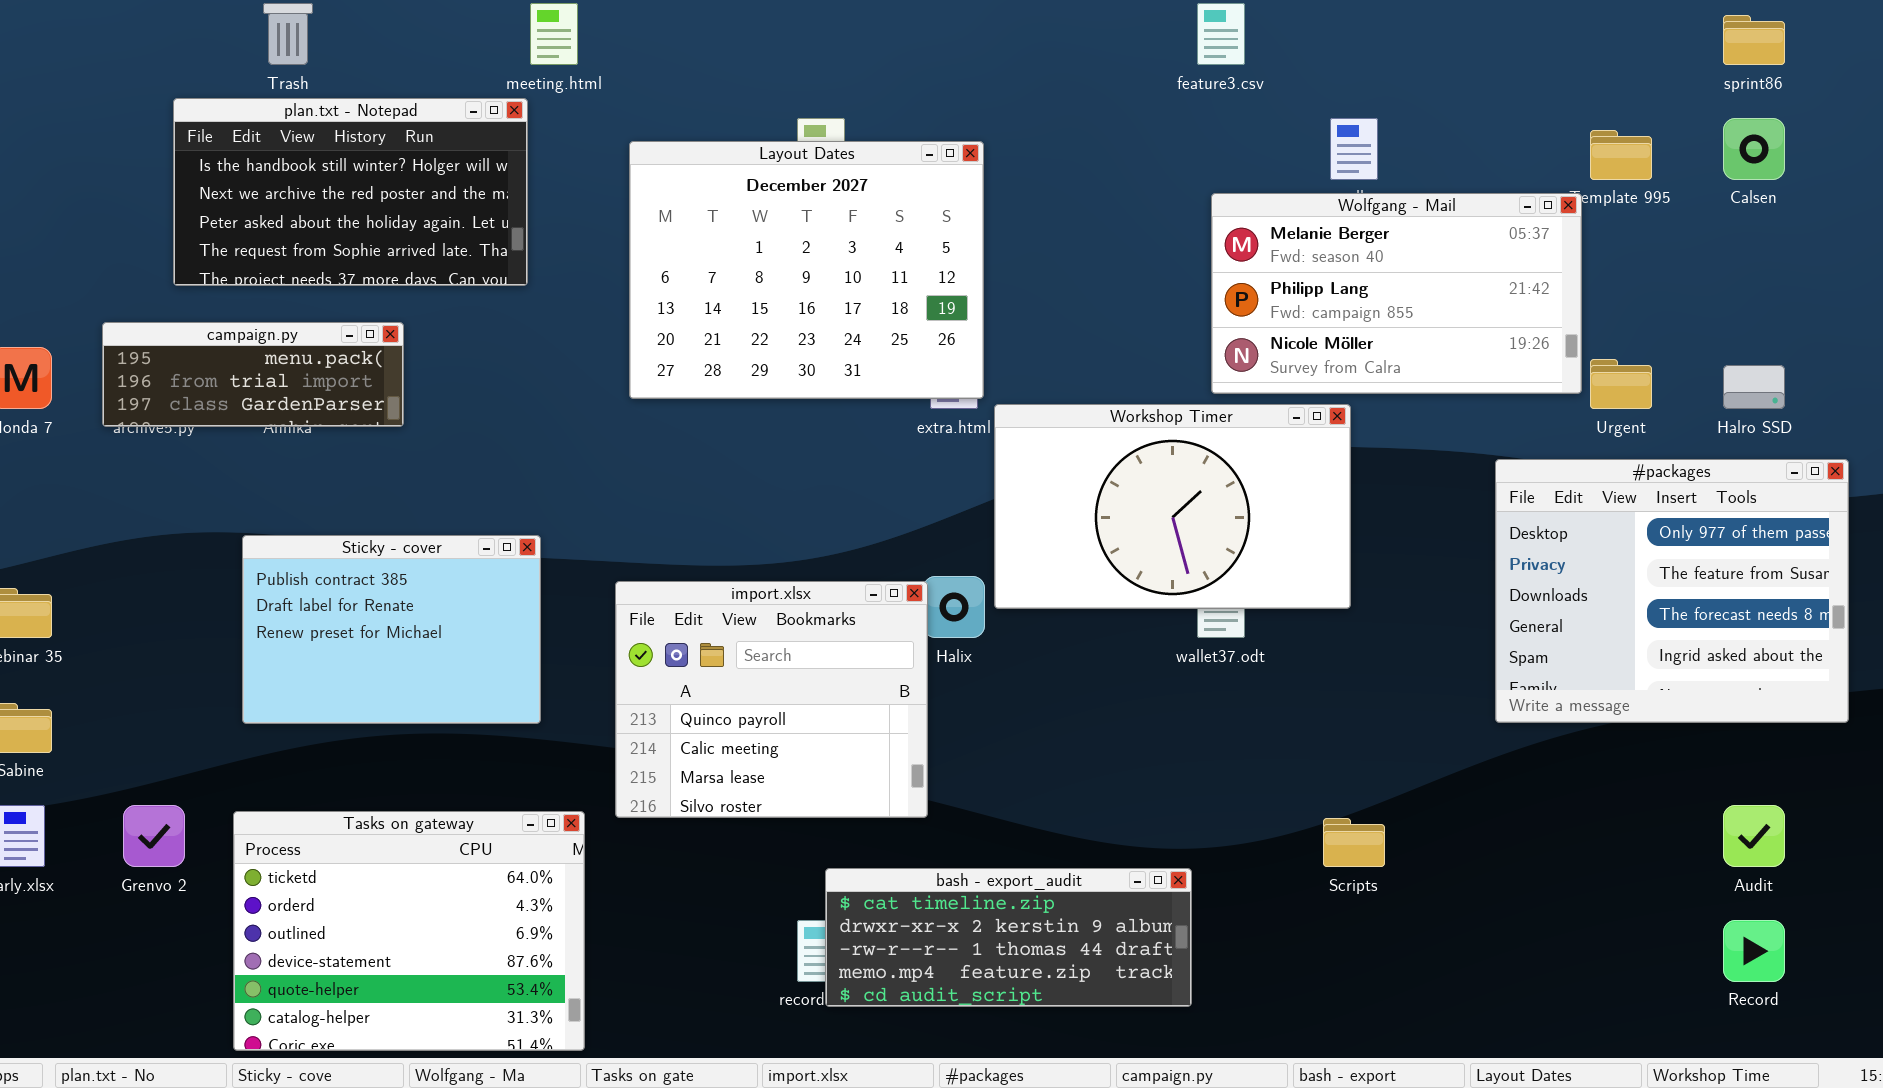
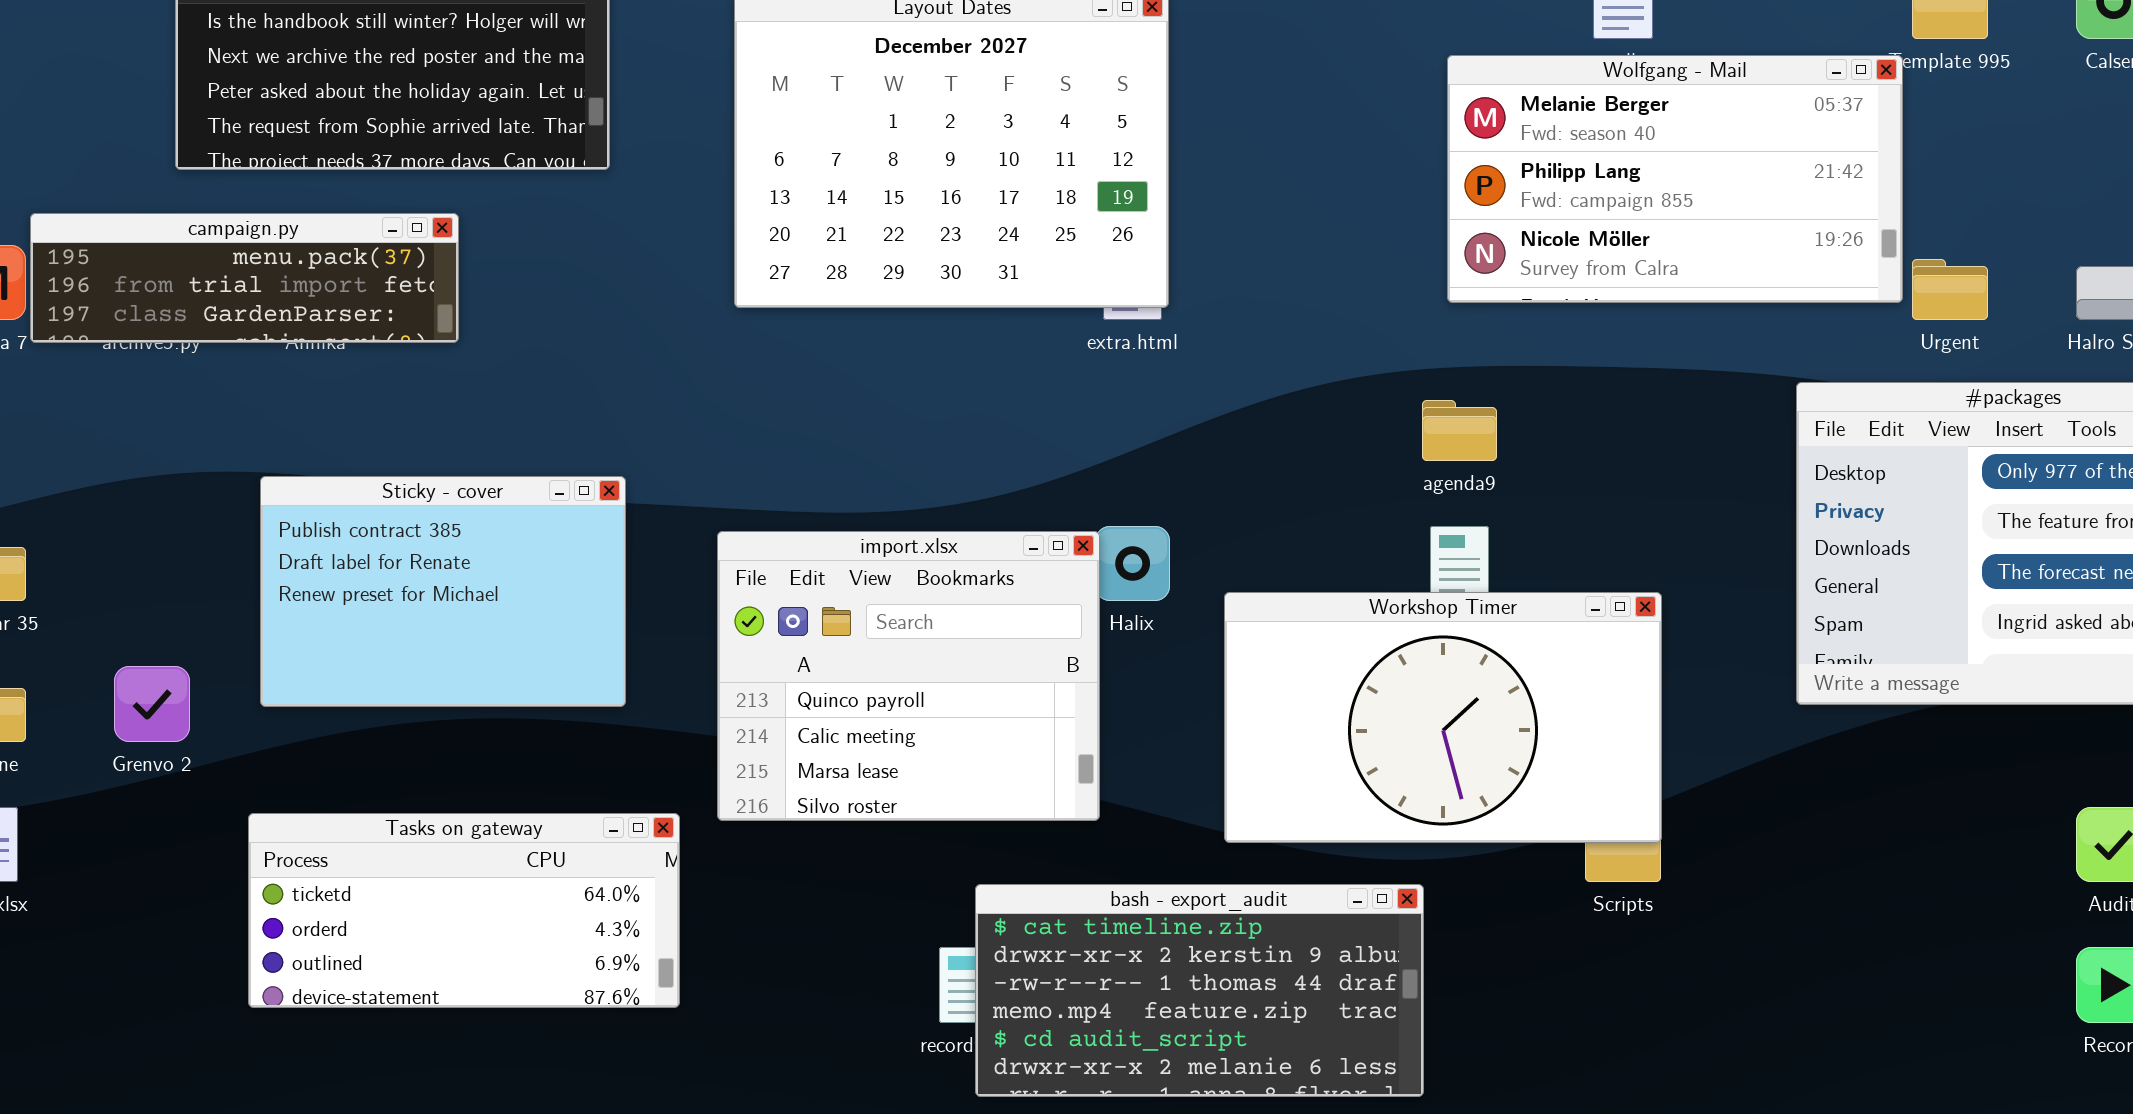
campaign.py: [102,322,404,427] -> [30,213,459,343], resized
Workshop Timer: [994,404,1351,609] -> [1224,592,1662,843], moved
Grenvo 2: [123,805,185,867] -> [114,666,190,742], moved
Tasks on gateway: [233,811,585,1051] -> [248,813,680,1008], resized
bash - export_audit: [825,868,1192,1007] -> [975,884,1424,1097], resized

